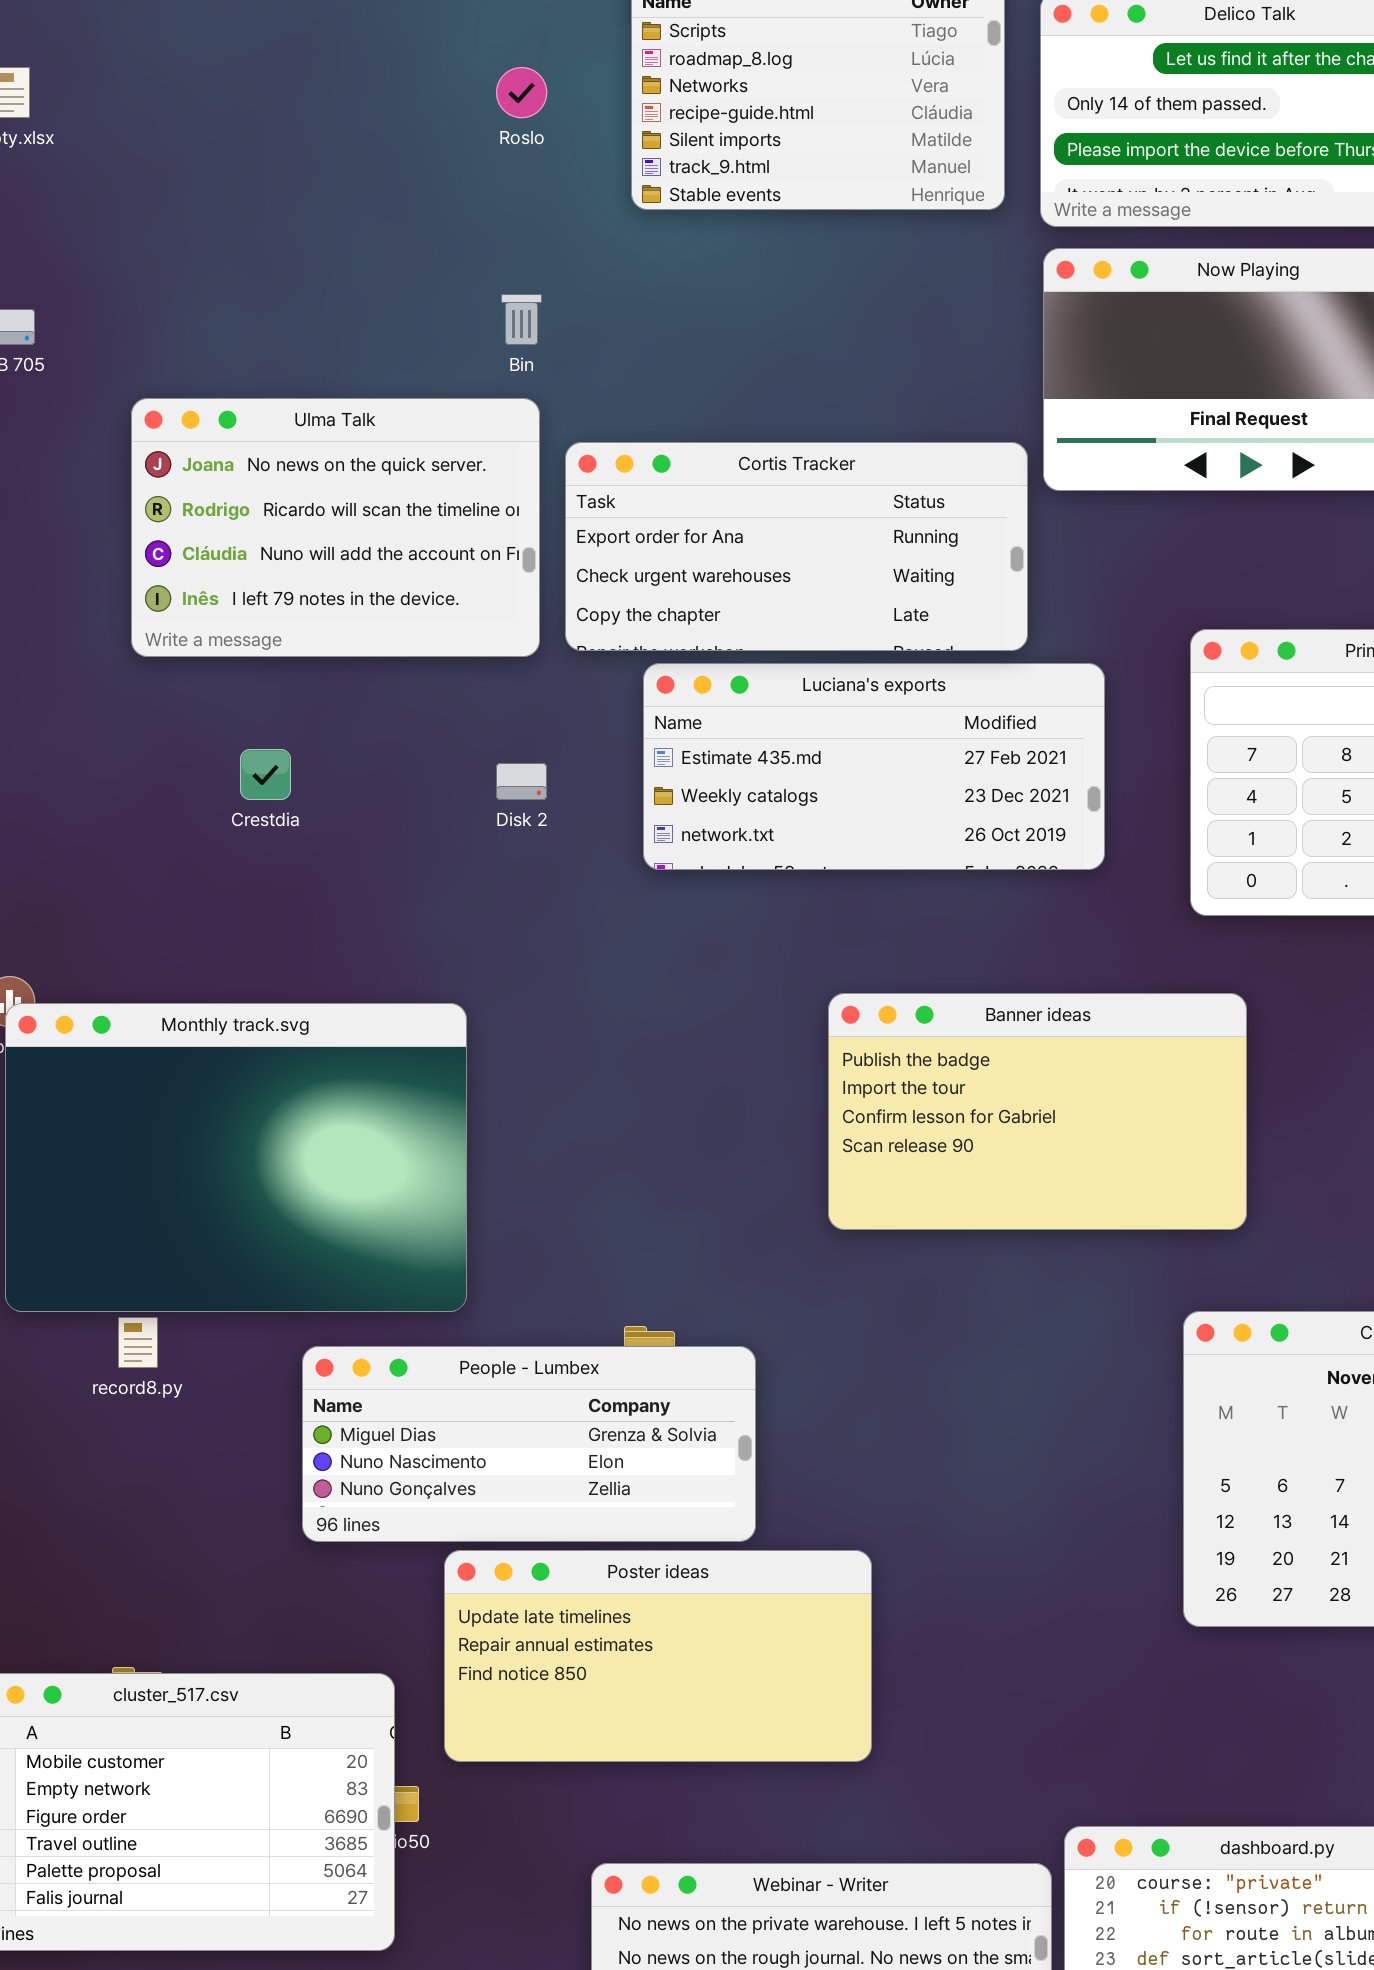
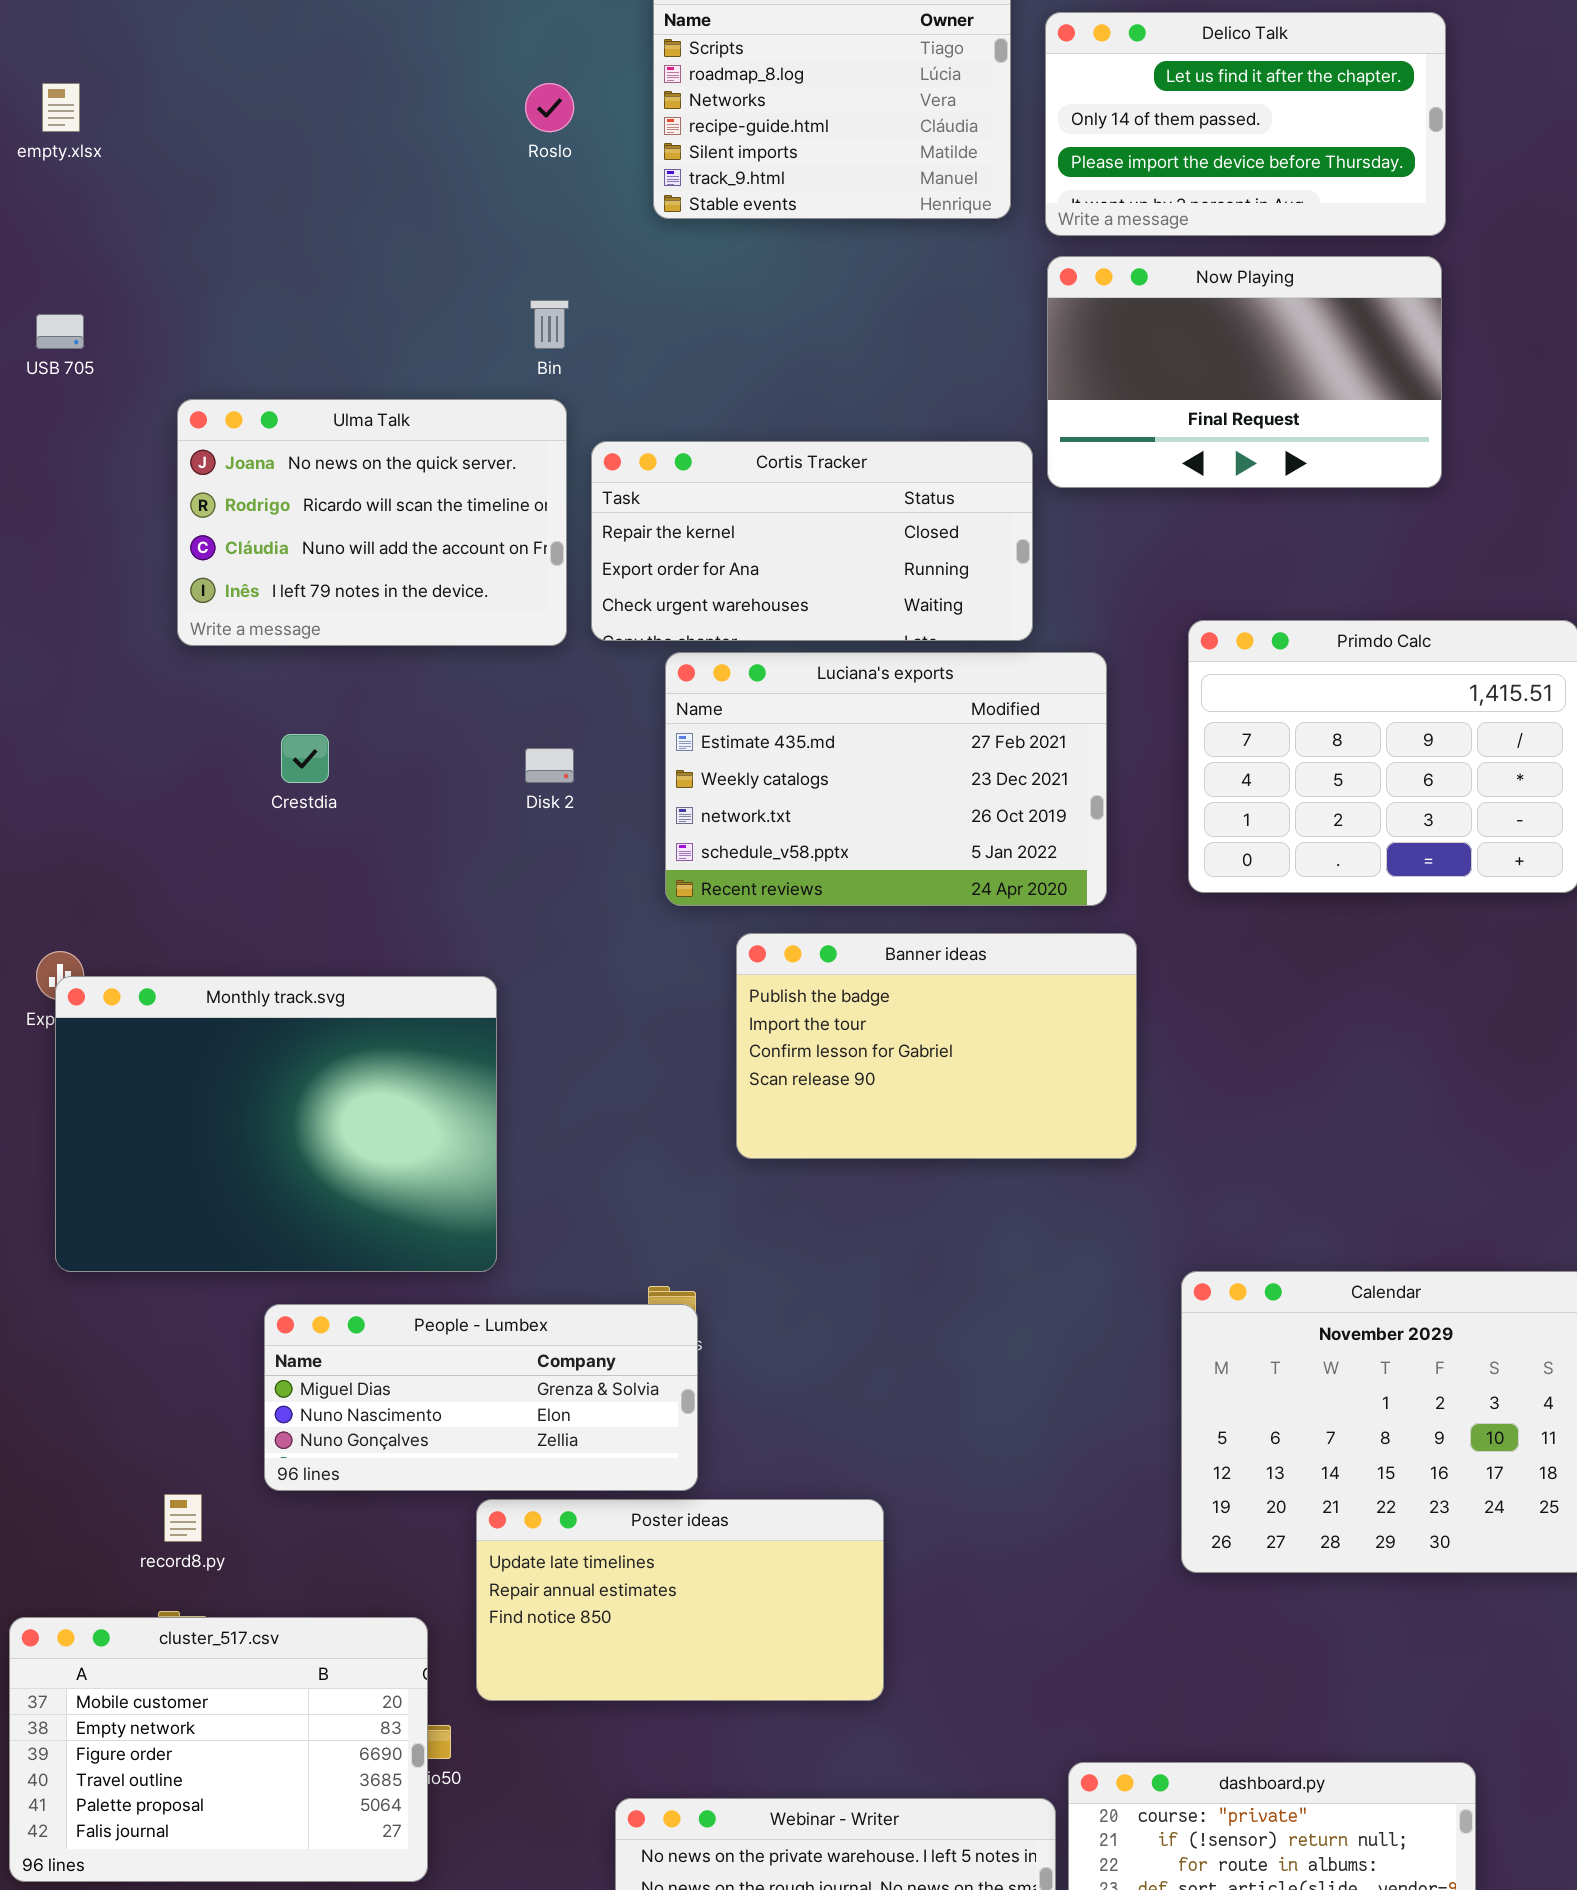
Cortis Tracker: [565,442,1028,651] -> [591,441,1033,641], scrolled up 1 row
Luciana's exports: [643,663,1105,870] -> [665,652,1107,906], resized
Banner ideas: [828,993,1247,1230] -> [736,933,1137,1159], moved
record8.py: [118,1317,158,1368] -> [164,1494,202,1542], moved
People - Lumbex: [302,1346,756,1542] -> [264,1304,698,1491], moved

